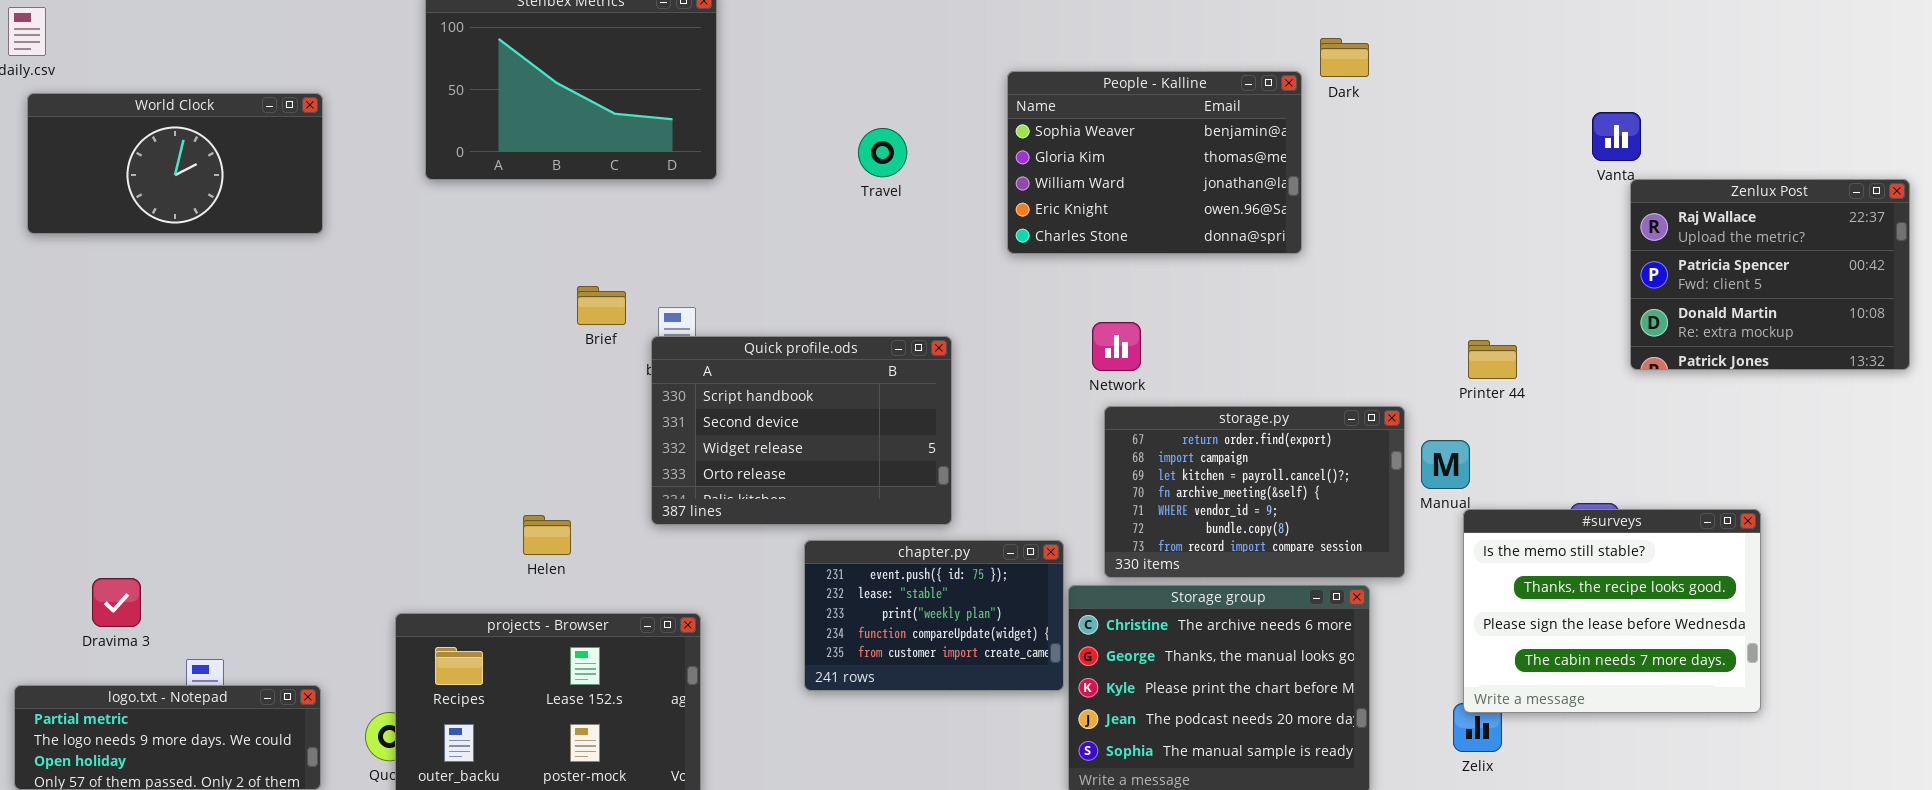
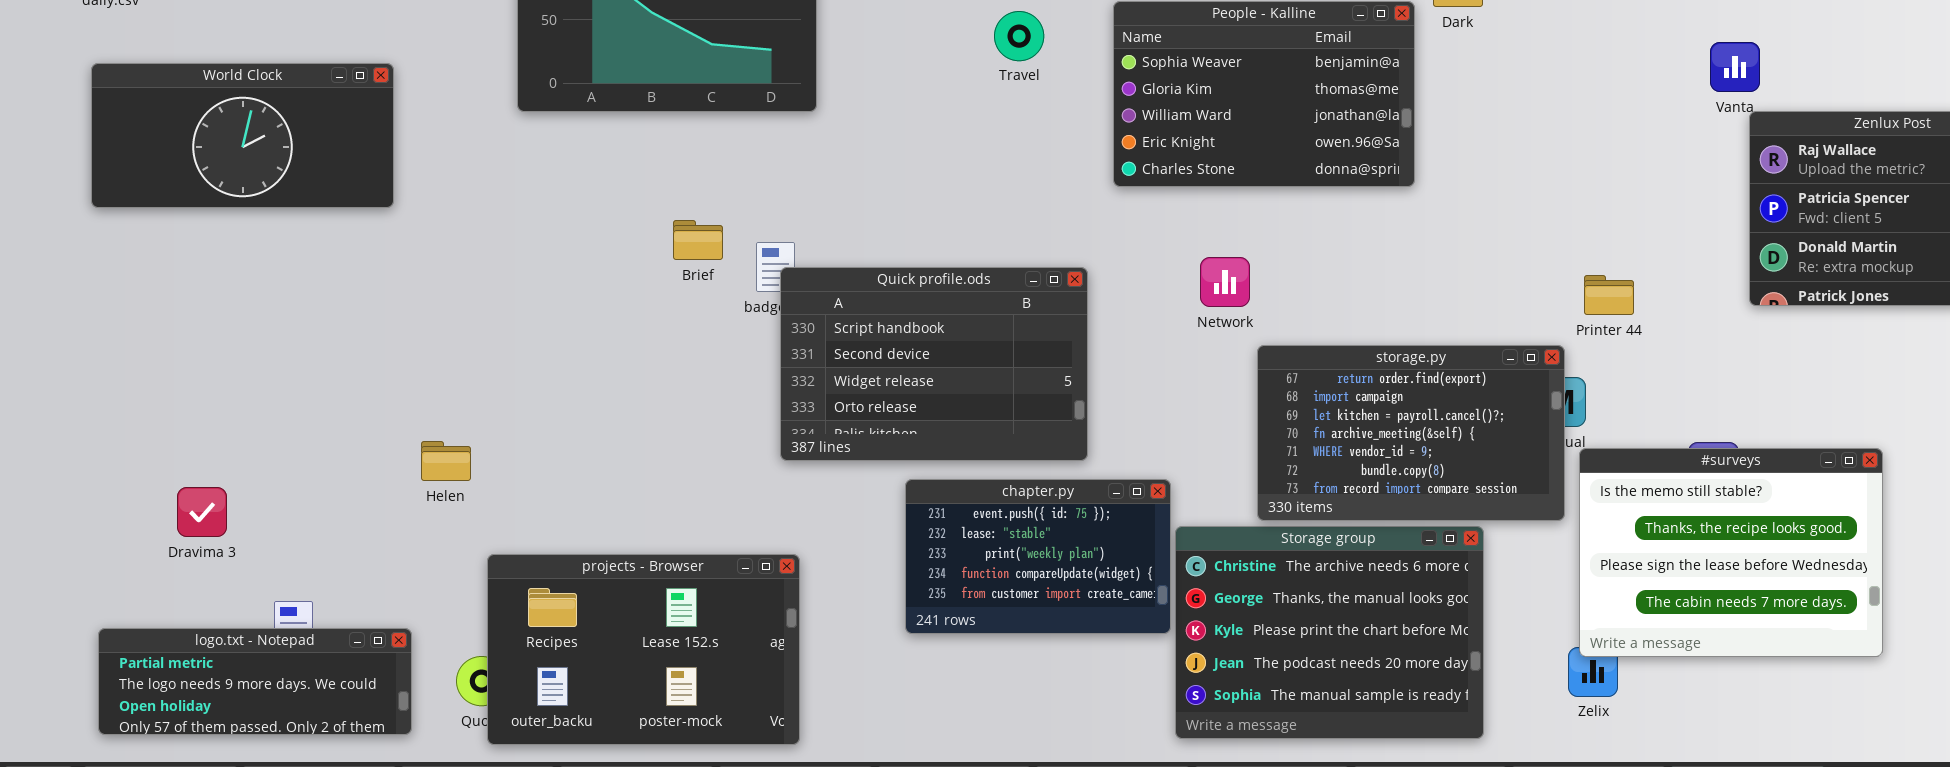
World Clock: [27,93,323,234] -> [91,63,394,208], moved
Travel: [858,128,907,177] -> [994,11,1044,61], moved
Quick profile.ods: [651,336,952,525] -> [780,267,1088,461], moved
storage.py: [1104,406,1405,578] -> [1257,345,1565,521], moved
Helen: [523,515,571,555] -> [421,441,471,481], moved
Dravima 3: [92,578,141,627] -> [177,487,227,537], moved

